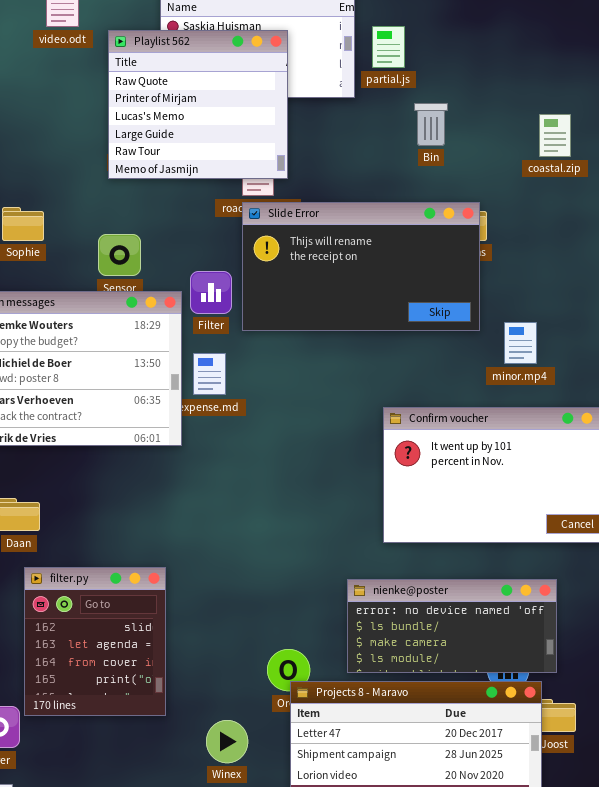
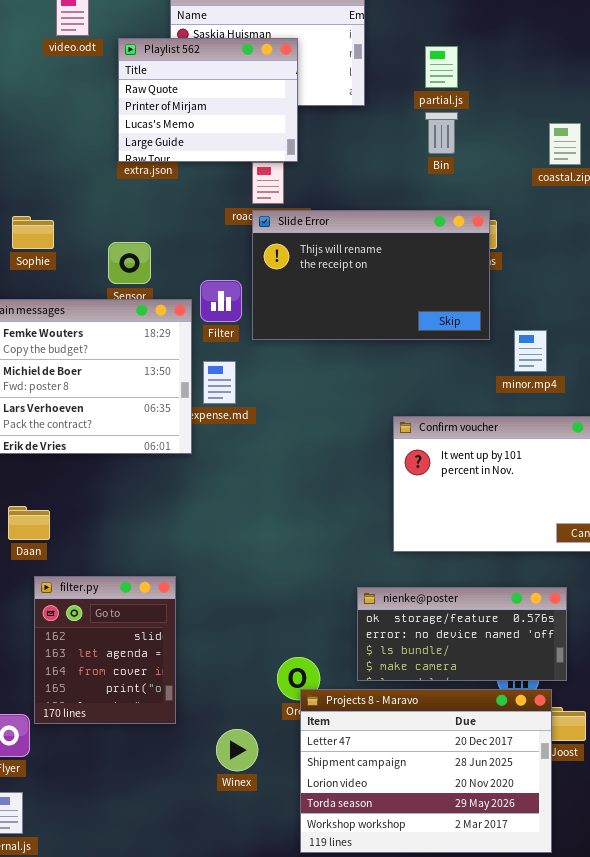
partial.js: [372,26,405,68] -> [425,46,458,88], moved
Playlist 562: [108,30,288,179] -> [118,38,298,162], resized
nienke@poster: [347,579,557,673] -> [357,587,567,681], scrolled up 1 row

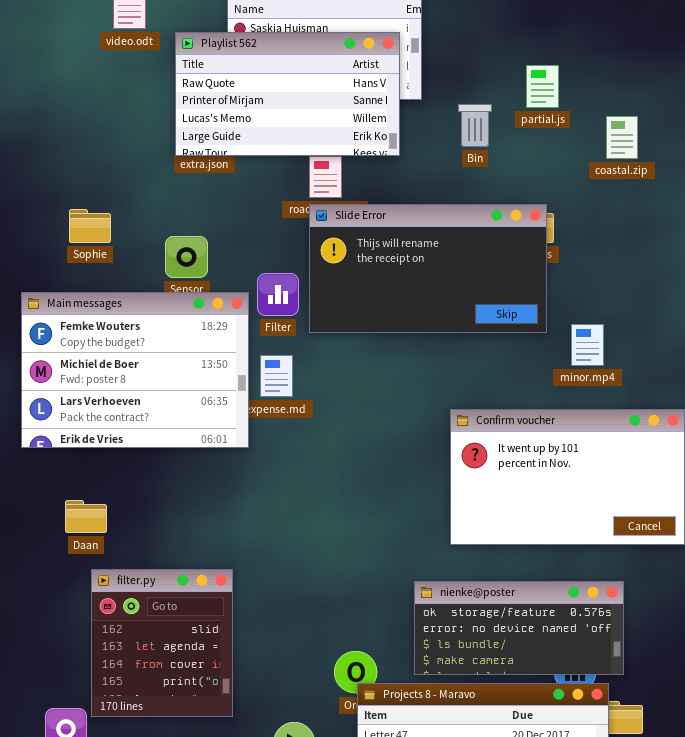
Playlist 562: [118,38,298,162] -> [175,32,400,156], resized
partial.js: [425,46,458,88] -> [526,65,559,108], moved
Bin: [425,112,458,154] -> [458,104,492,147], moved

